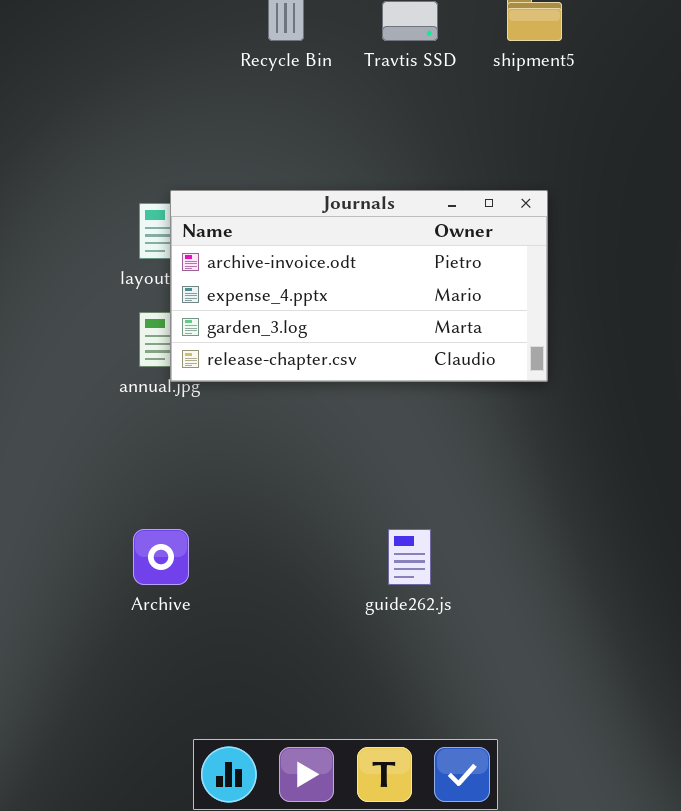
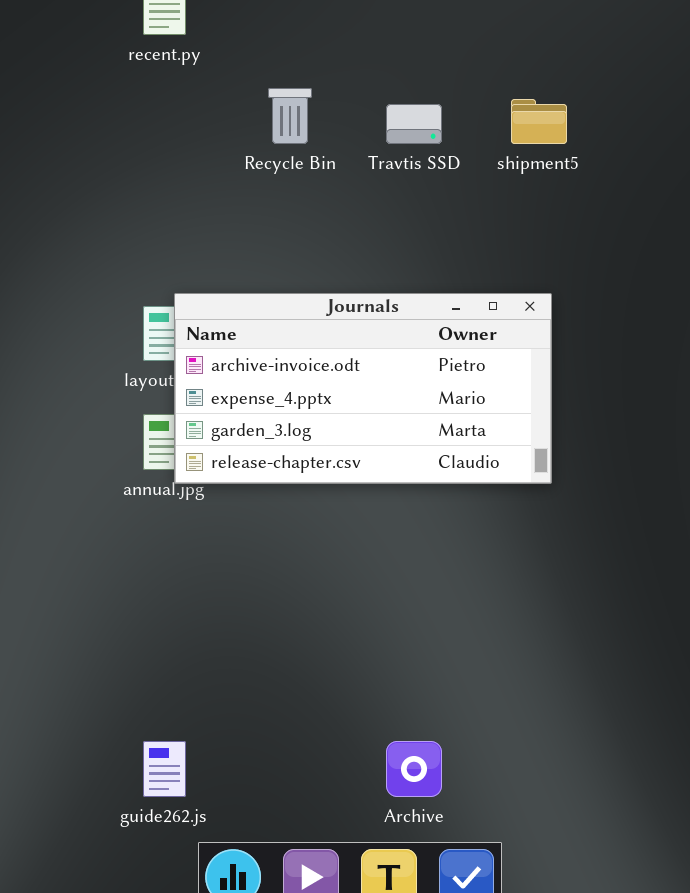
Archive: [133,529,189,585] -> [386,741,442,797], moved
guide262.js: [388,529,431,585] -> [143,741,186,797], moved

